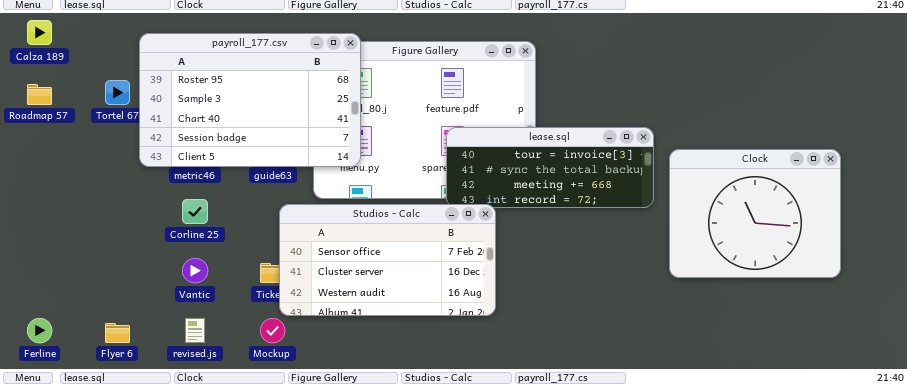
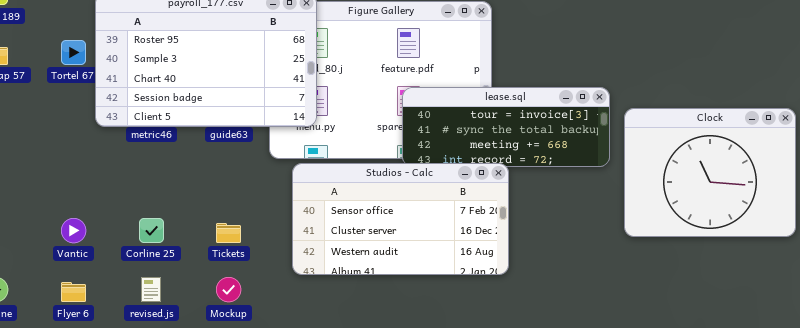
Corline 25: [182,199,208,224] -> [139,218,164,243], moved
Studios - Calc: [279,204,496,316] -> [292,163,509,275], moved
Vantic: [182,258,208,283] -> [61,218,86,243], moved

